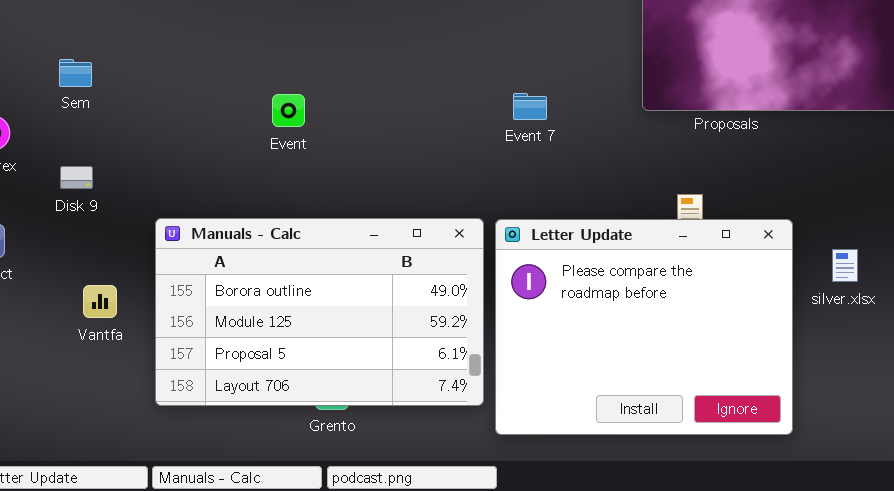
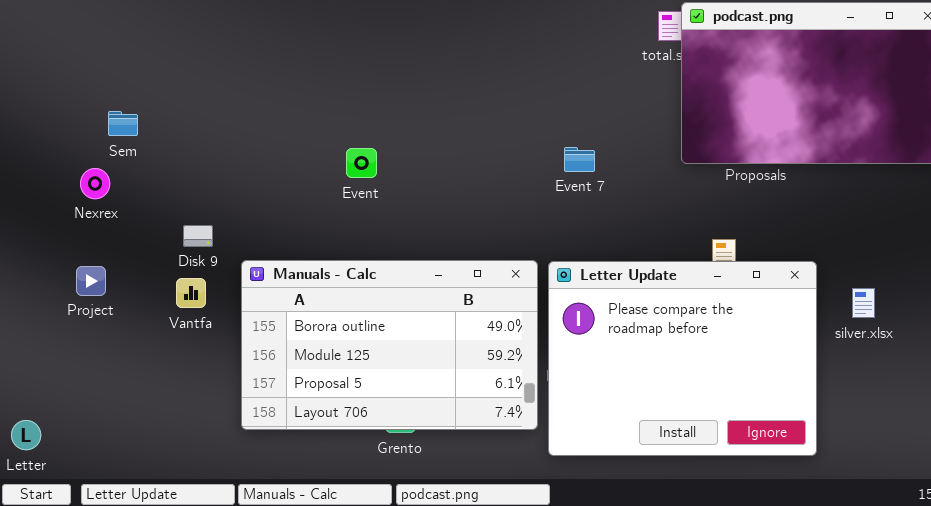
Sem: [59,59,92,87] -> [108,111,138,136], moved
Disk 9: [60,166,93,189] -> [183,225,213,247], moved
Vantfa: [83,285,117,318] -> [176,278,206,308], moved

